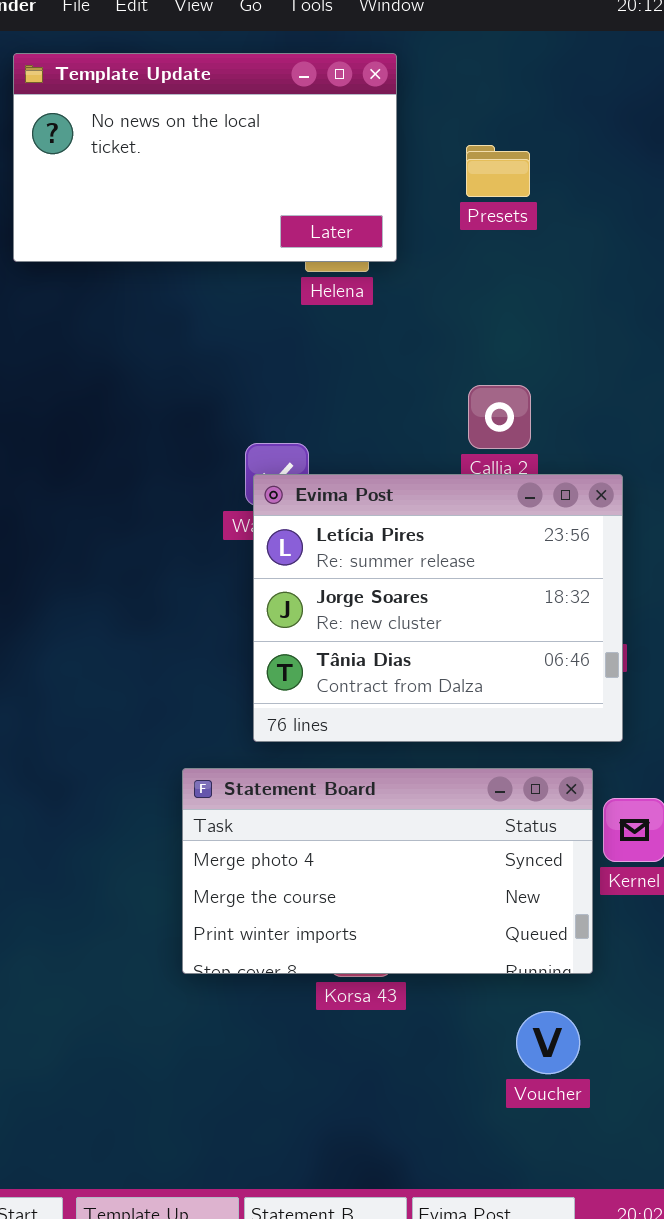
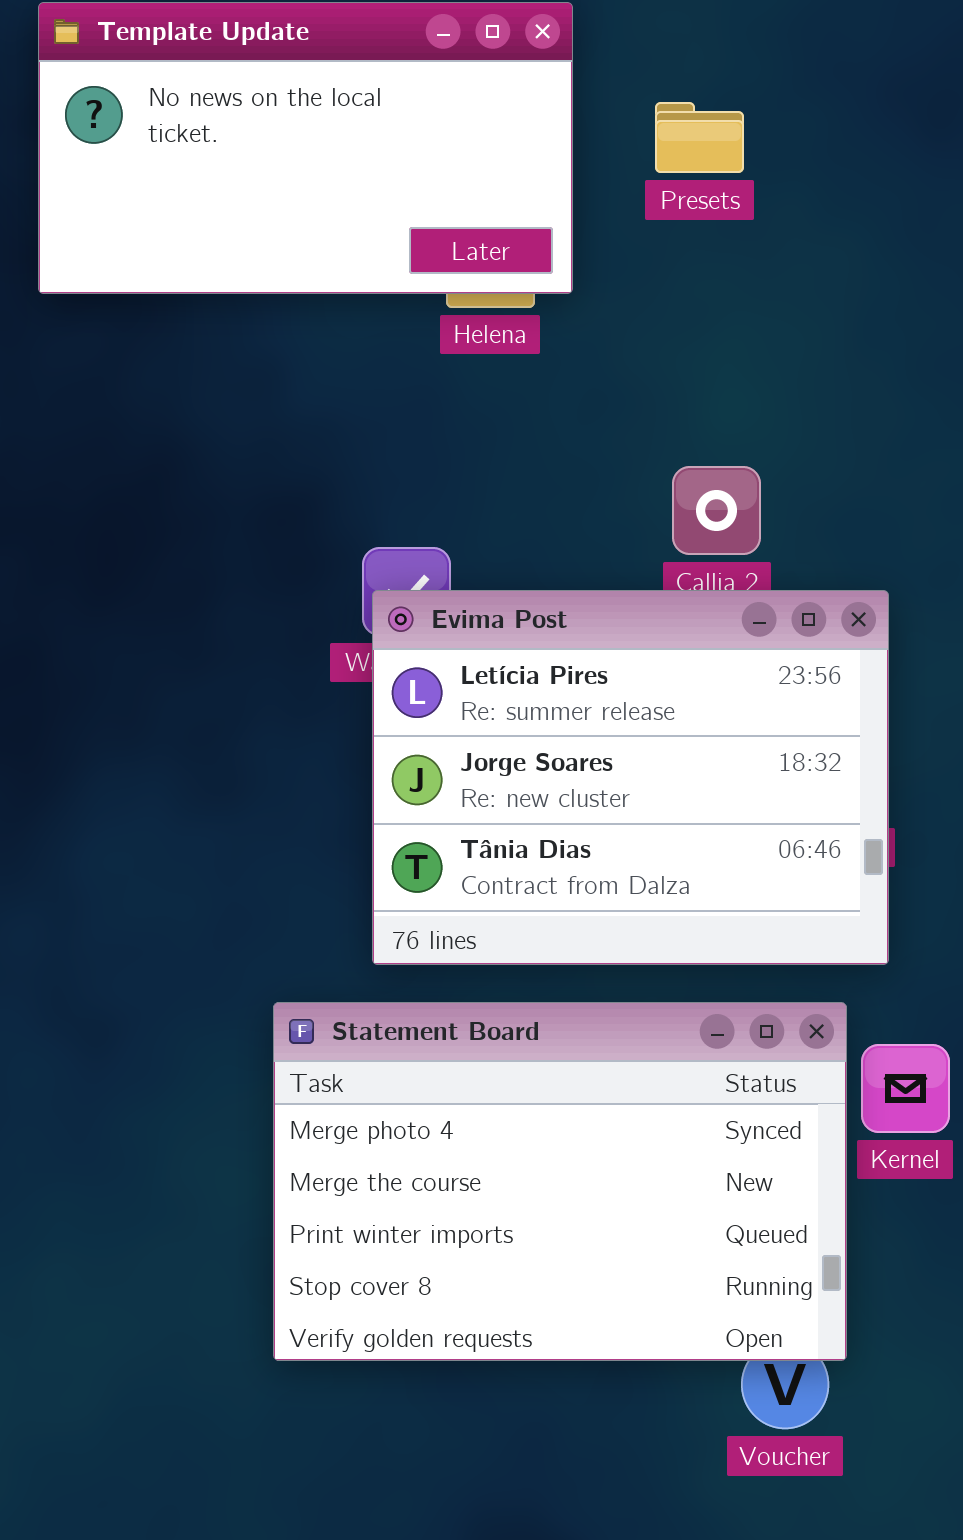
Presets: [466,145,530,197] -> [655,102,744,173], moved
Statement Board: [182,768,593,974] -> [273,1002,847,1361], resized

